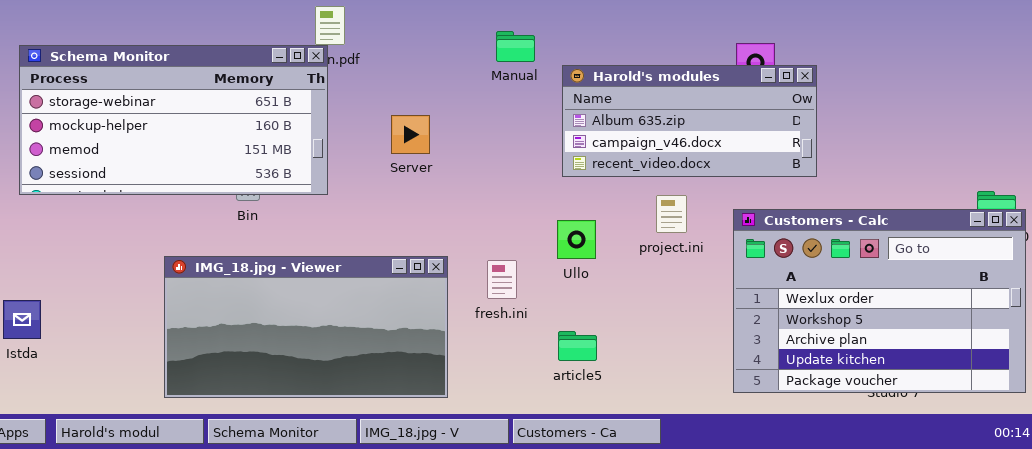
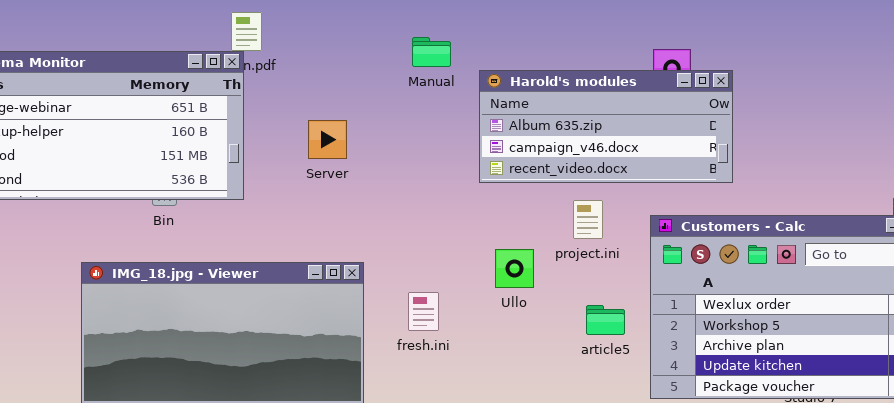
Ullo: [557,220,596,259] -> [495,249,534,288], moved
fresh.ini: [487,260,517,299] -> [408,292,439,331], moved
article5: [558,331,597,361] -> [586,305,625,335], moved

